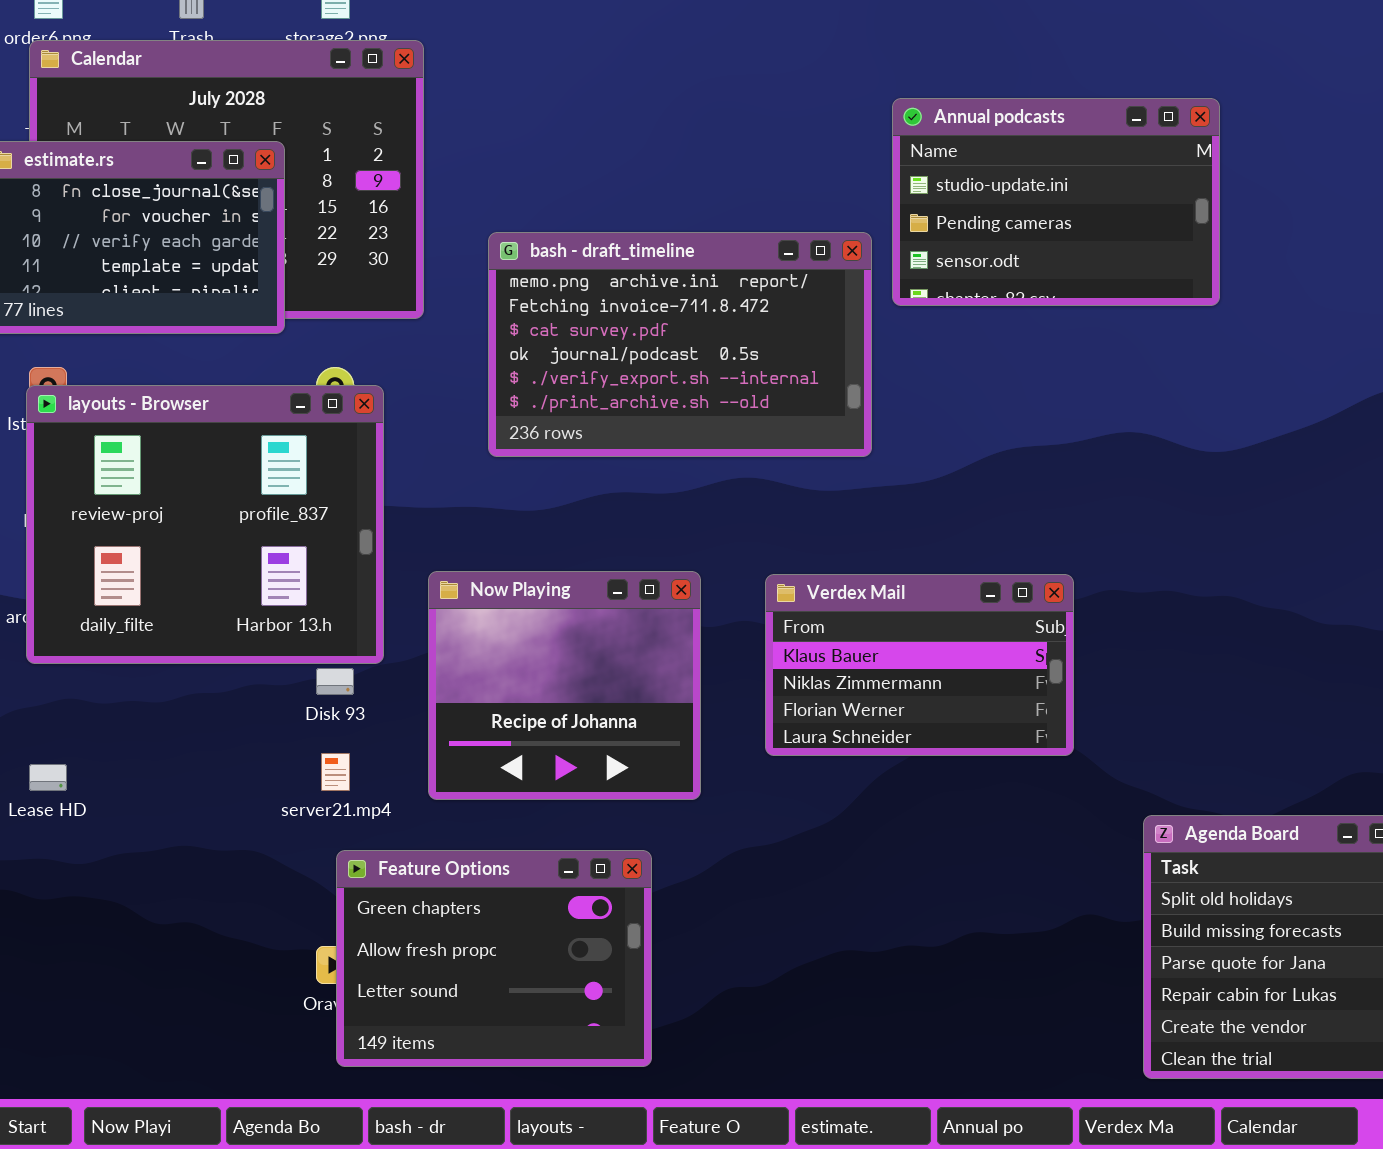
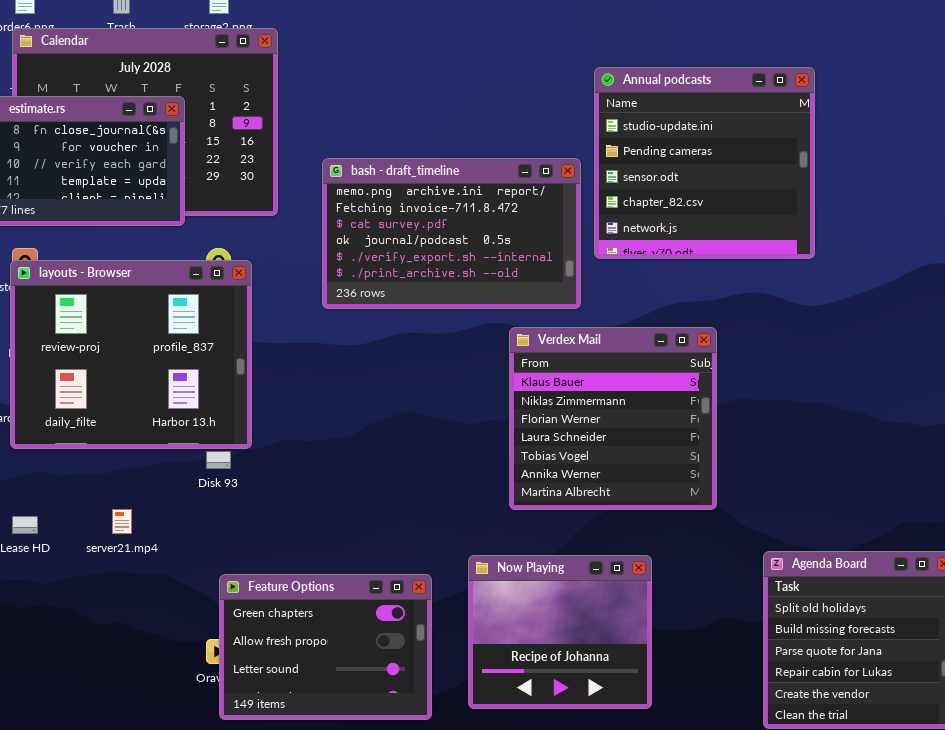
Annual podcasts: [892,98,1220,306] -> [594,67,815,259], resized
Now Playing: [428,571,701,800] -> [468,555,652,709], moved
Verdex Mail: [765,574,1074,756] -> [509,327,717,510], resized
server21.mp4: [321,753,350,791] -> [112,509,132,534], moved

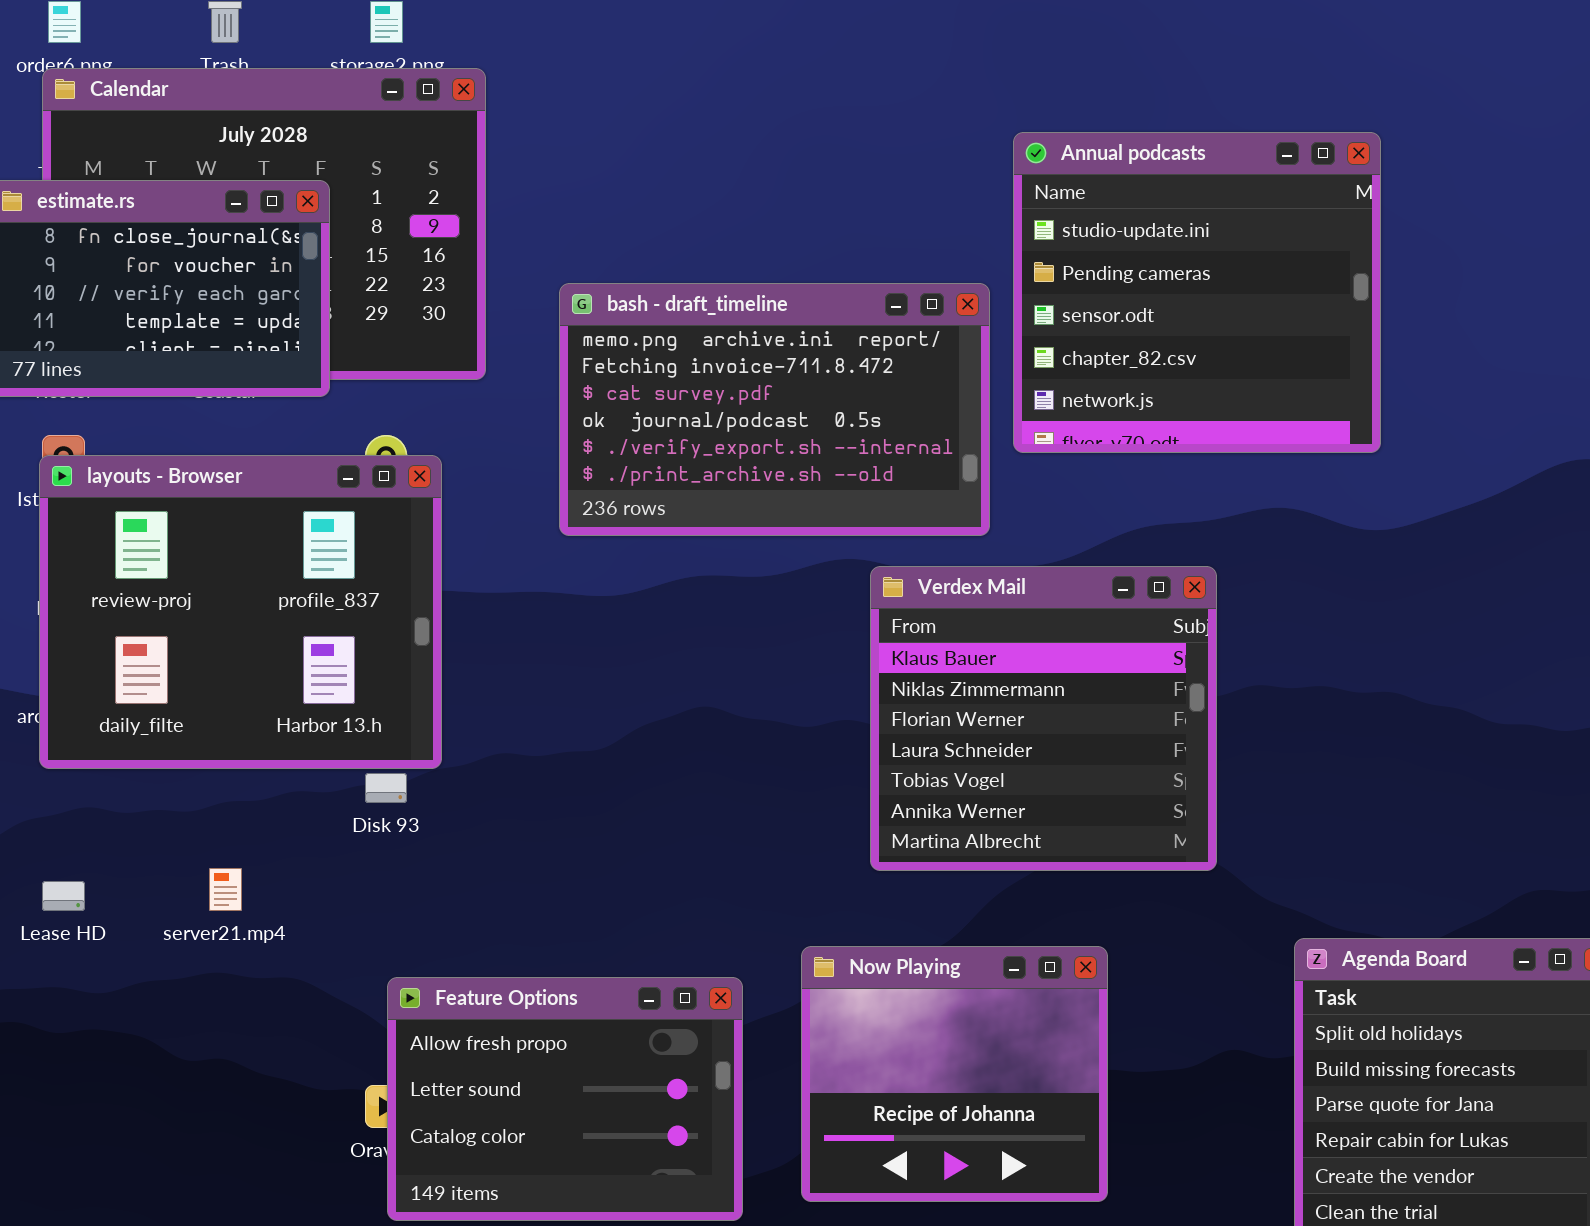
Feature Options: [219,574,432,720] -> [387,977,743,1221], scrolled down 1 row

